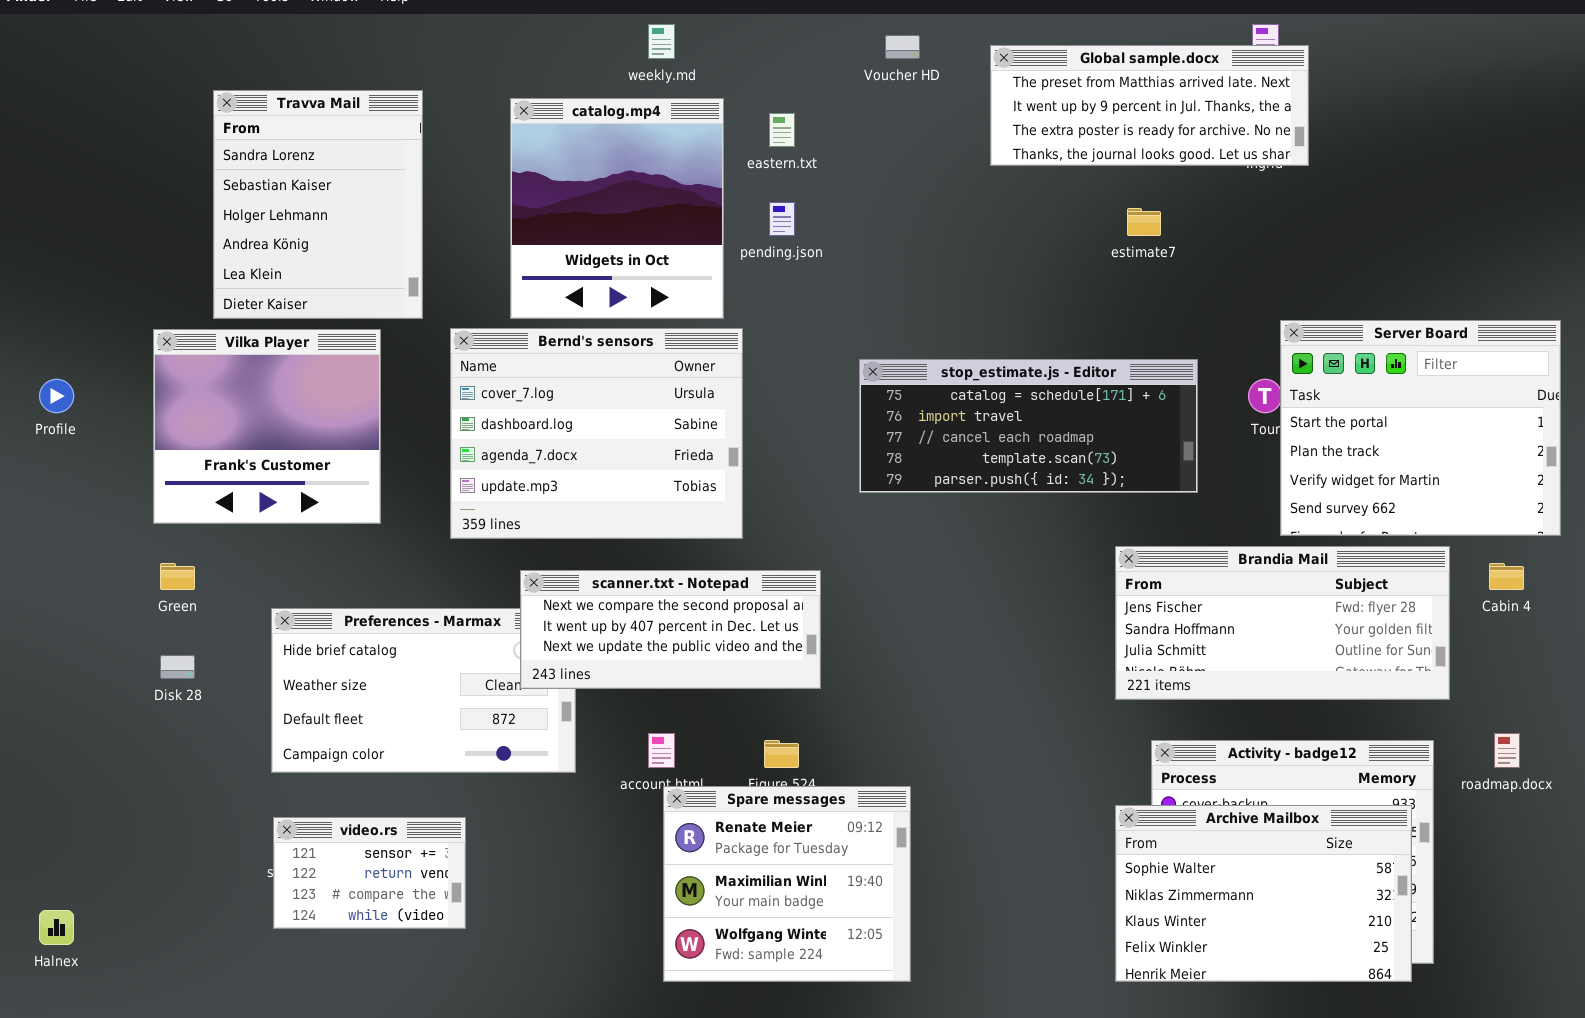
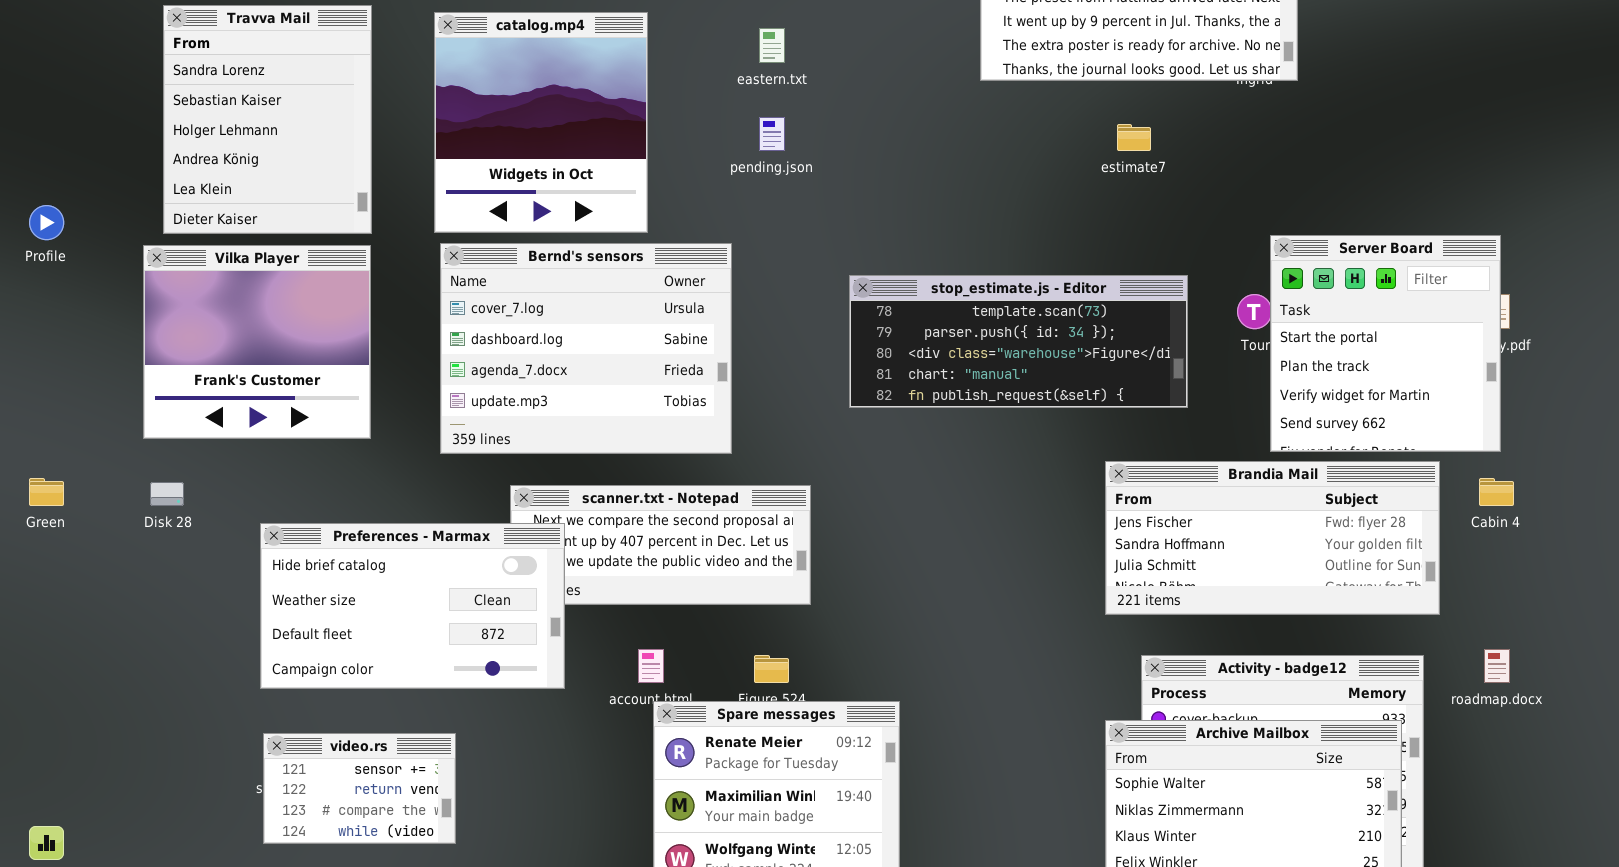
Travva Mail: [213,90,423,319] -> [163,5,372,234], moved
catalog.mp4: [510,98,724,319] -> [434,12,648,233], moved
Server Board: [1280,320,1561,536] -> [1270,235,1501,452], resized
stop_estimate.js - Editor: [859,359,1198,493] -> [849,275,1188,408], scrolled down 3 rows
Profile: [39,379,74,413] -> [29,205,64,240], moved
Green: [160,563,195,590] -> [29,478,64,506], moved
Preferences - Marmax: [271,608,576,773] -> [260,523,565,689], raised
Disk 28: [160,655,195,679] -> [150,482,184,506], moved

